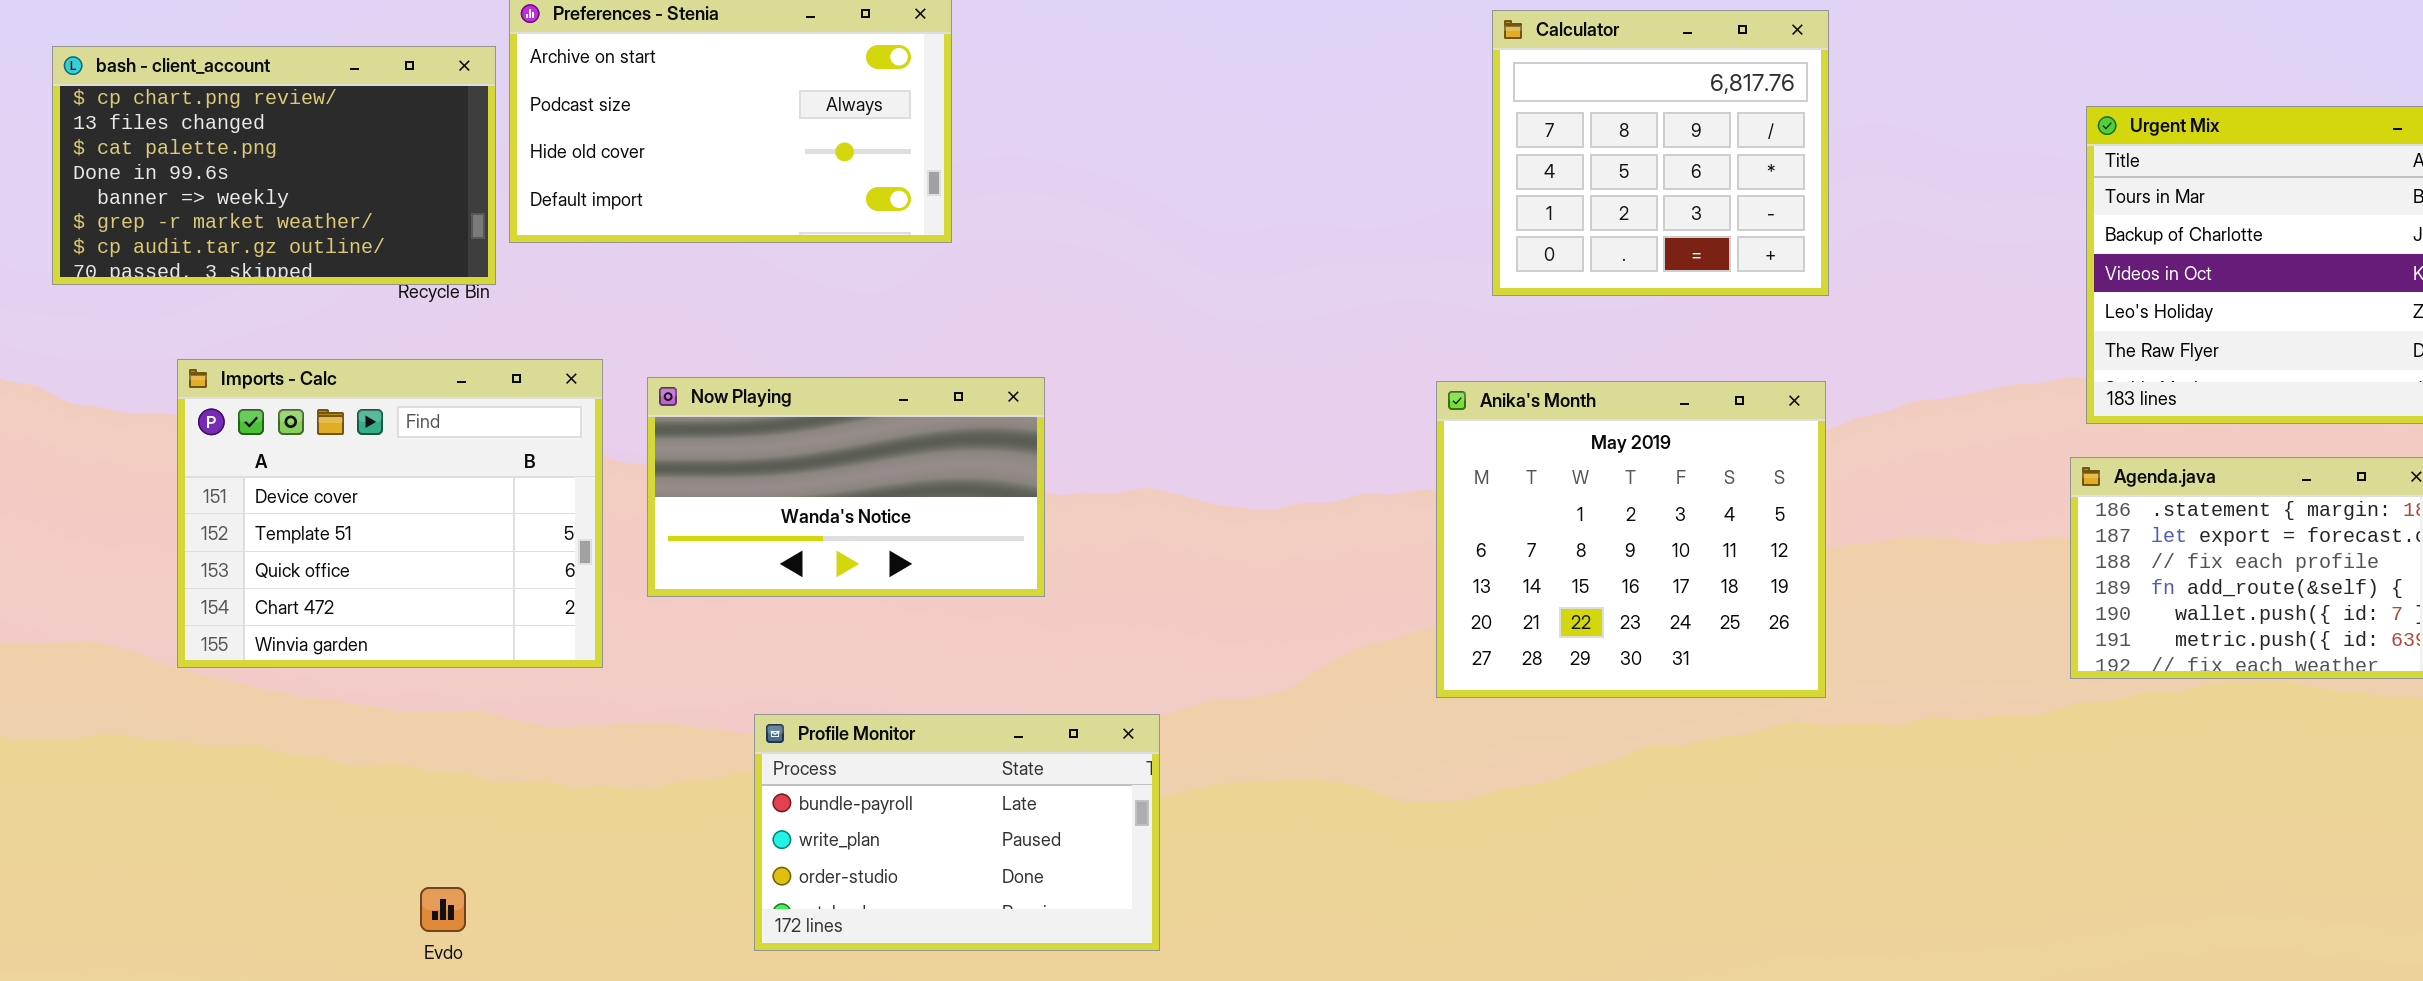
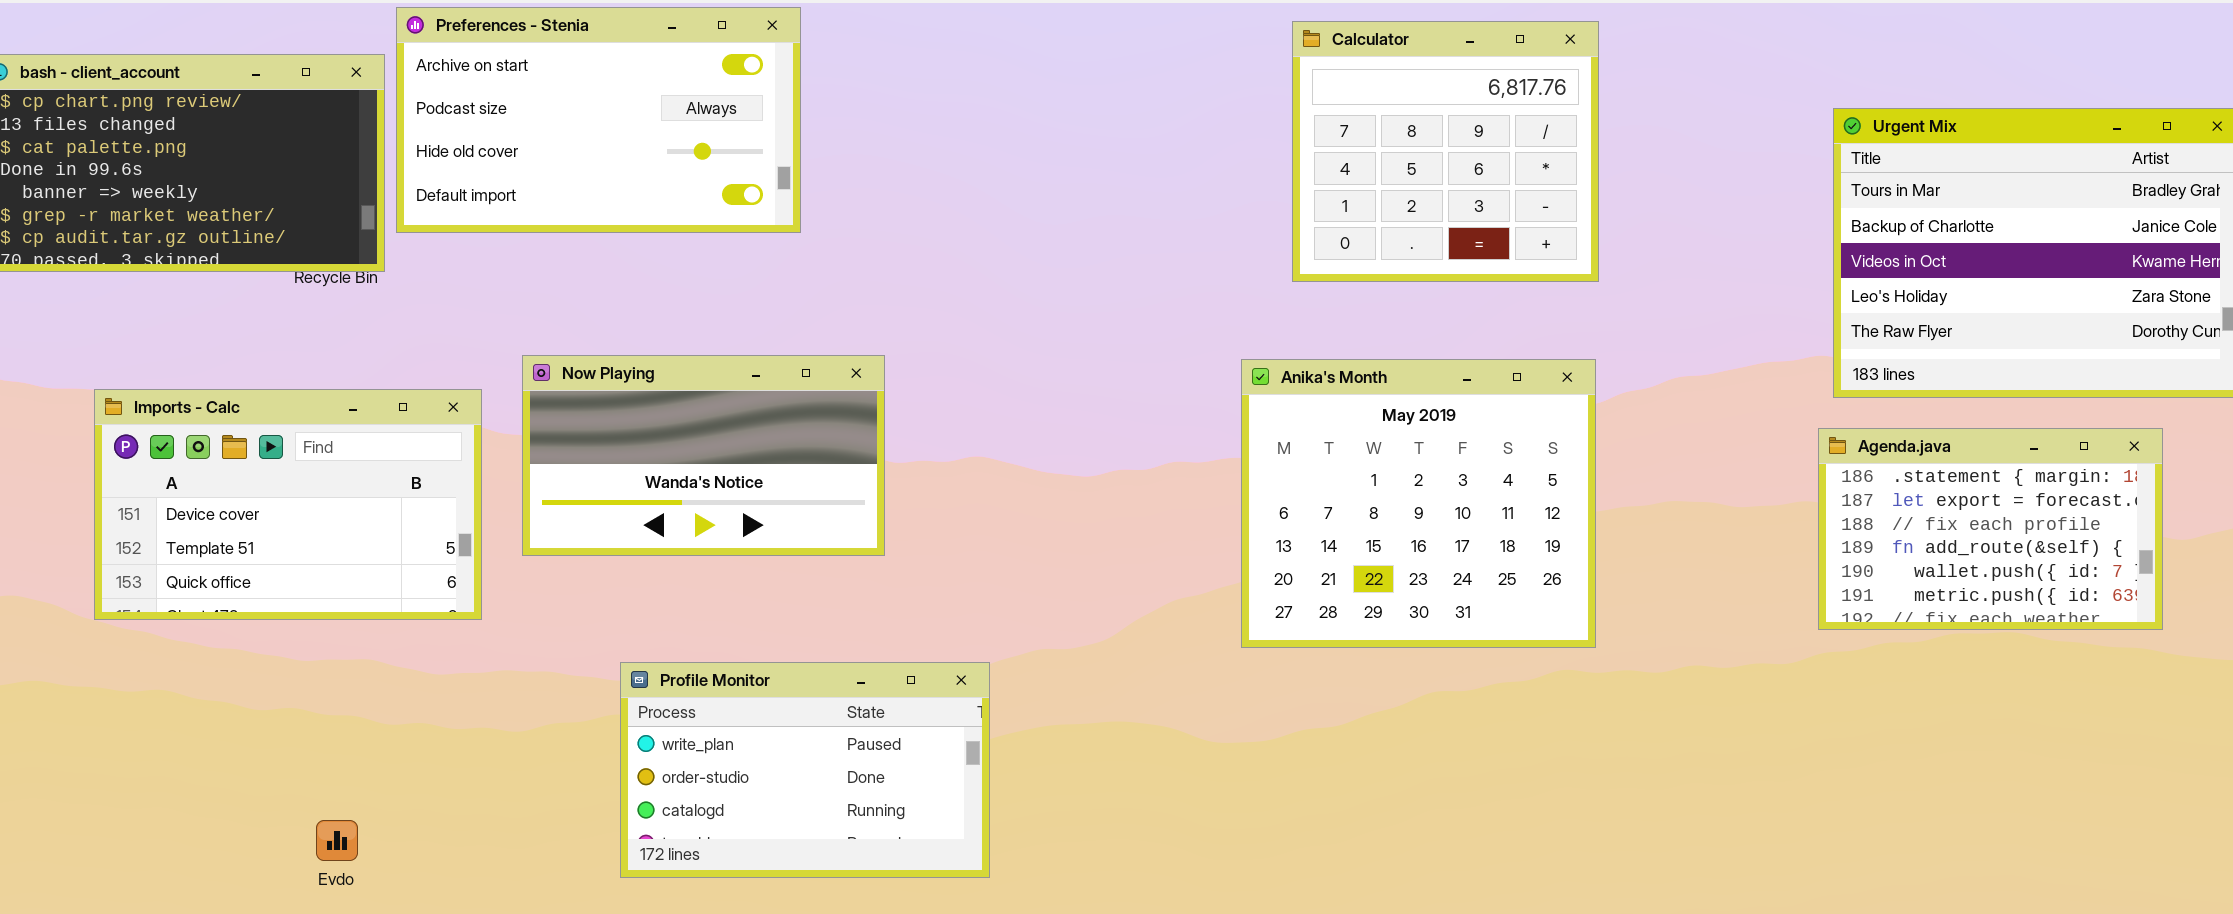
Imports - Calc: [177,359,603,668] -> [94,389,482,620], resized
Profile Monitor: [754,714,1160,951] -> [620,662,990,878], scrolled down 1 row

